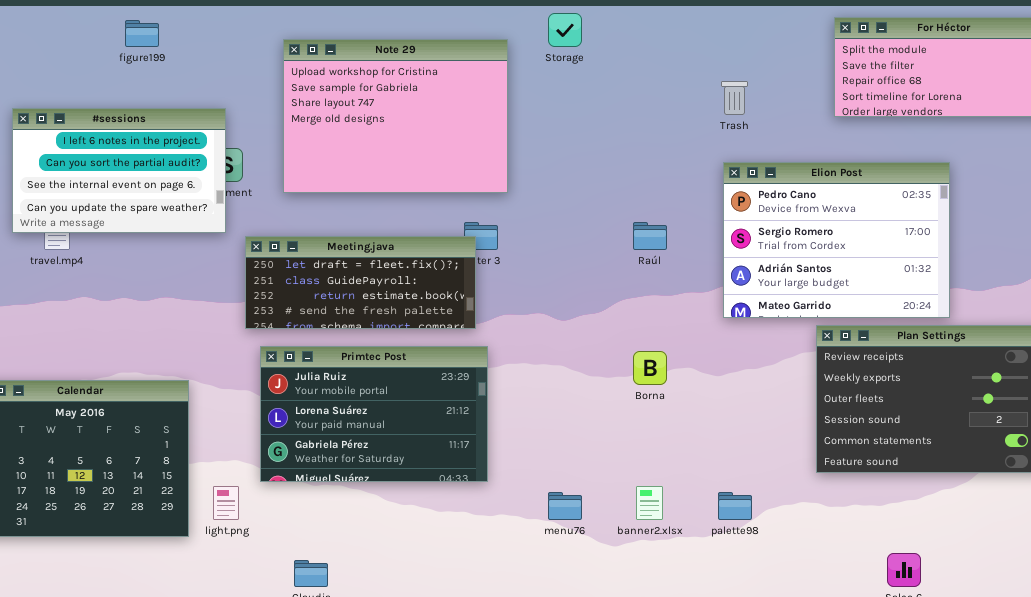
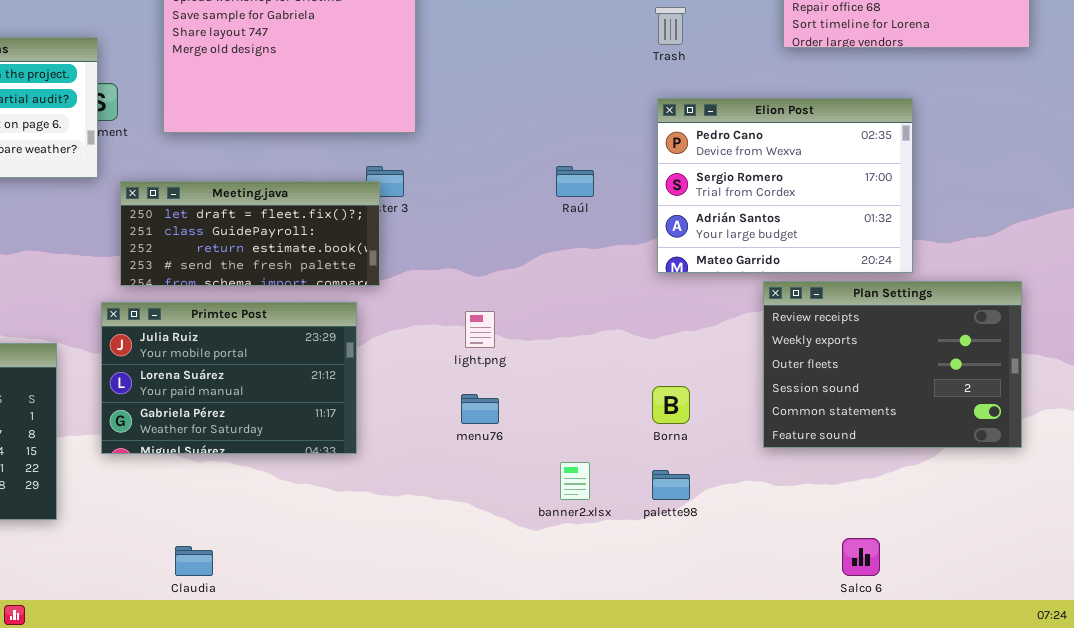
Primtec Post: [260,346,488,482] -> [101,302,357,454], moved
Borna: [633,351,667,385] -> [652,386,690,424], moved
light.png: [213,486,239,520] -> [465,311,495,348], moved
menu76: [548,492,582,520] -> [461,394,499,424], moved

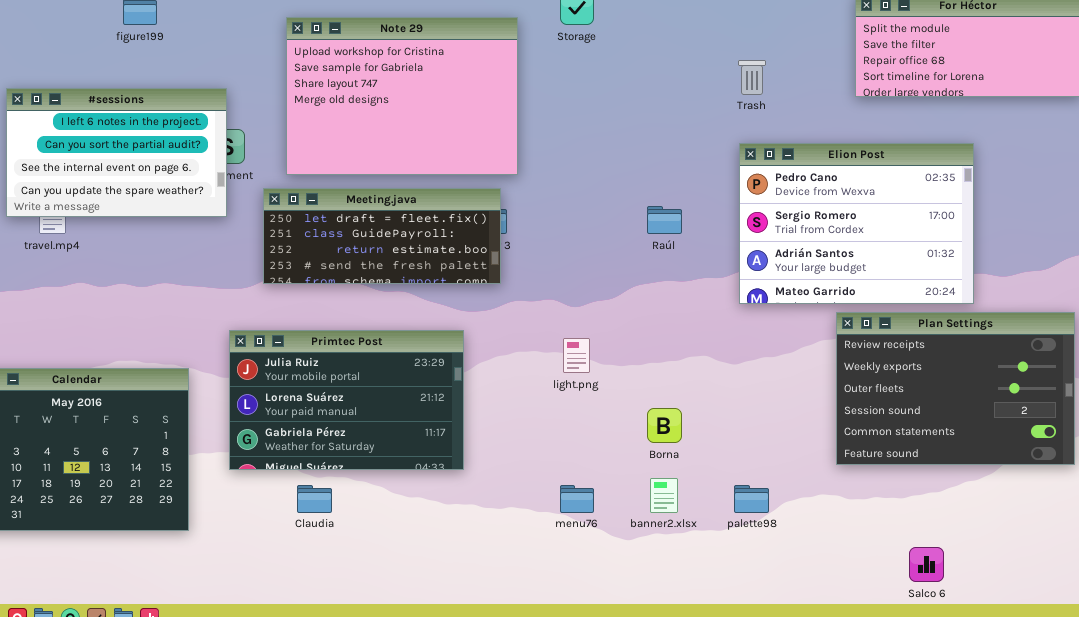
Meeting.java: [120,181,380,286] -> [263,188,501,284], moved
Borna: [652,386,690,424] -> [647,408,682,443], moved
menu76: [461,394,499,424] -> [560,485,594,513], moved
Claudia: [175,546,213,576] -> [297,485,332,513], moved

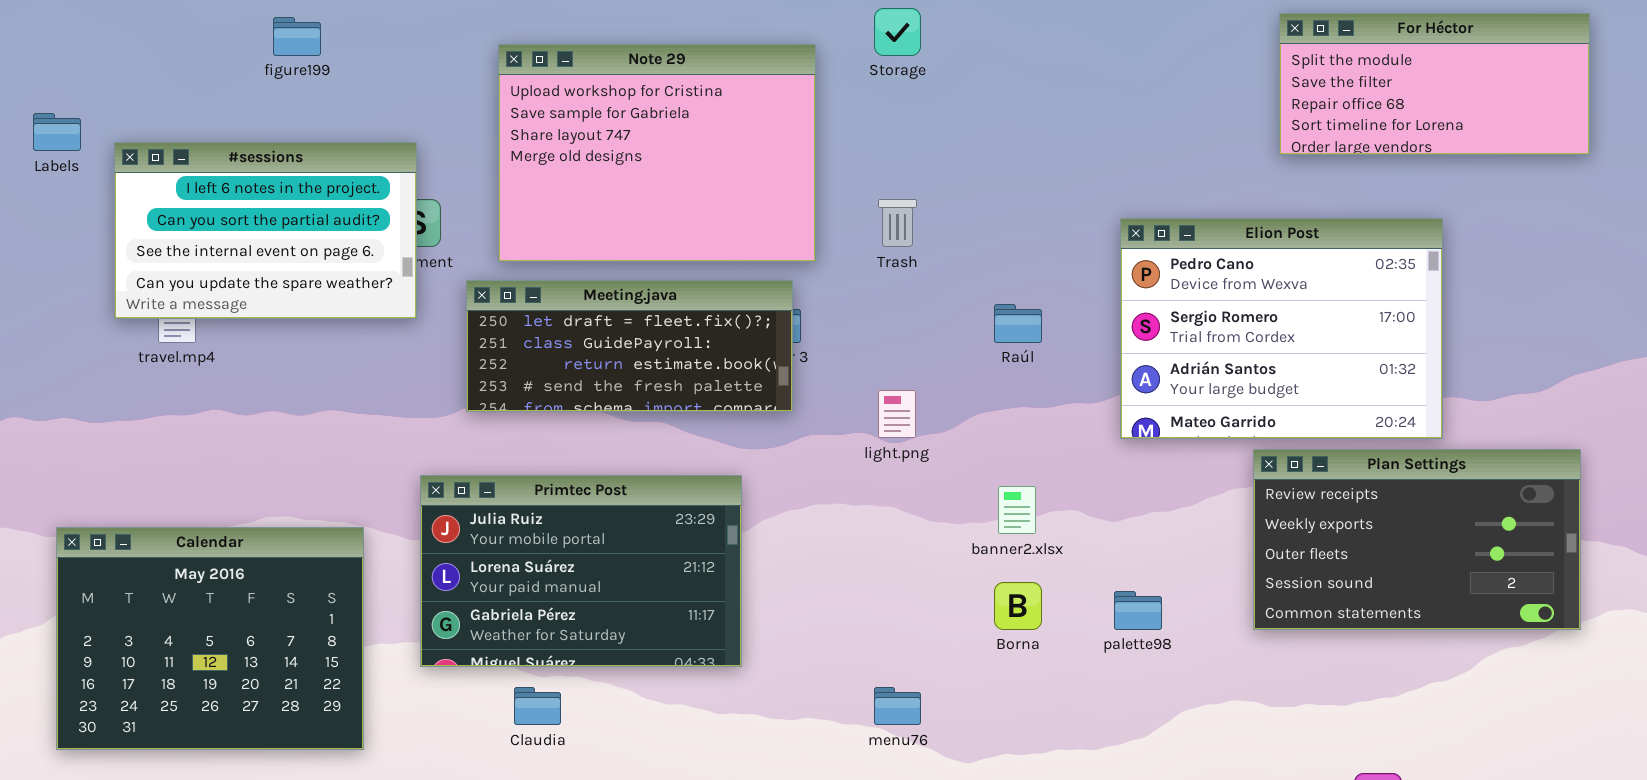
Trash: [738,60,766,95] -> [878,199,917,247], moved
Plan Settings: [836,312,1075,465] -> [1253,449,1581,630], resized
light.png: [563,338,590,373] -> [878,390,916,438], moved
banner2.xlsx: [650,478,678,513] -> [998,486,1036,534], moved
palette98: [734,485,769,513] -> [1114,591,1162,630], moved

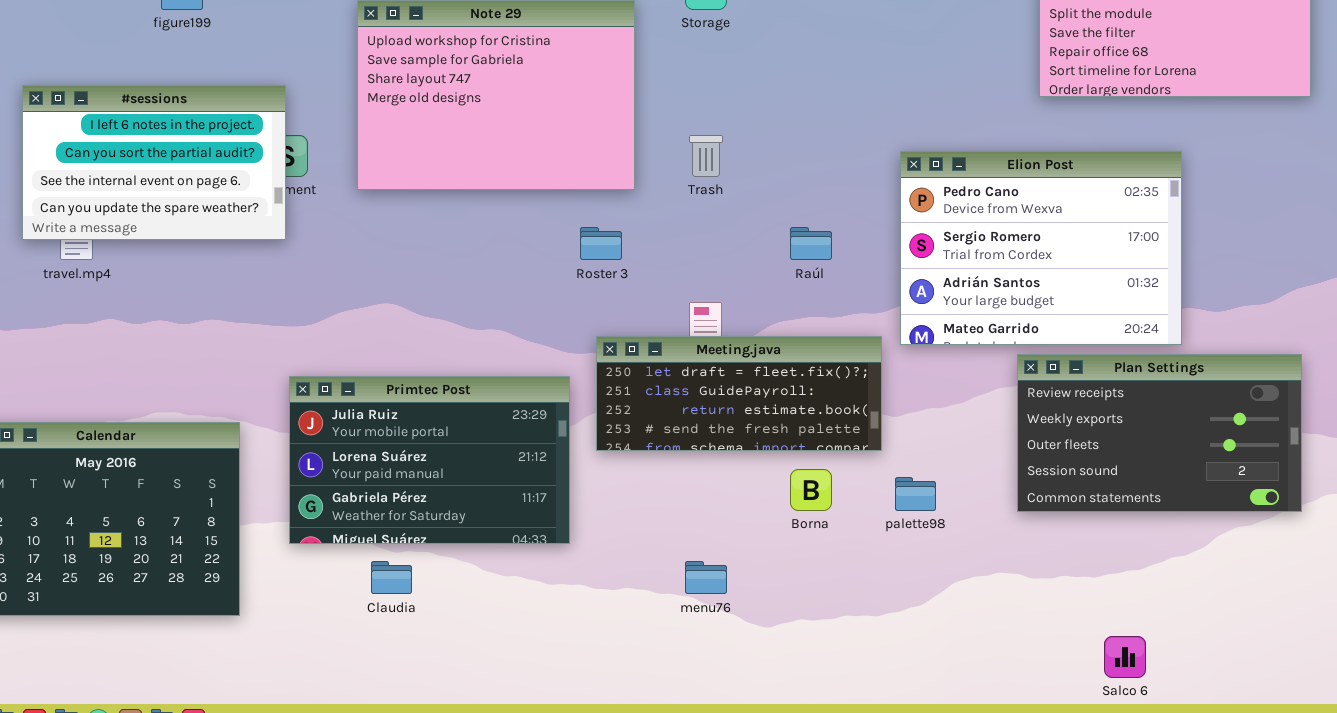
Meeting.java: [466,280,793,412] -> [596,336,882,451], moved

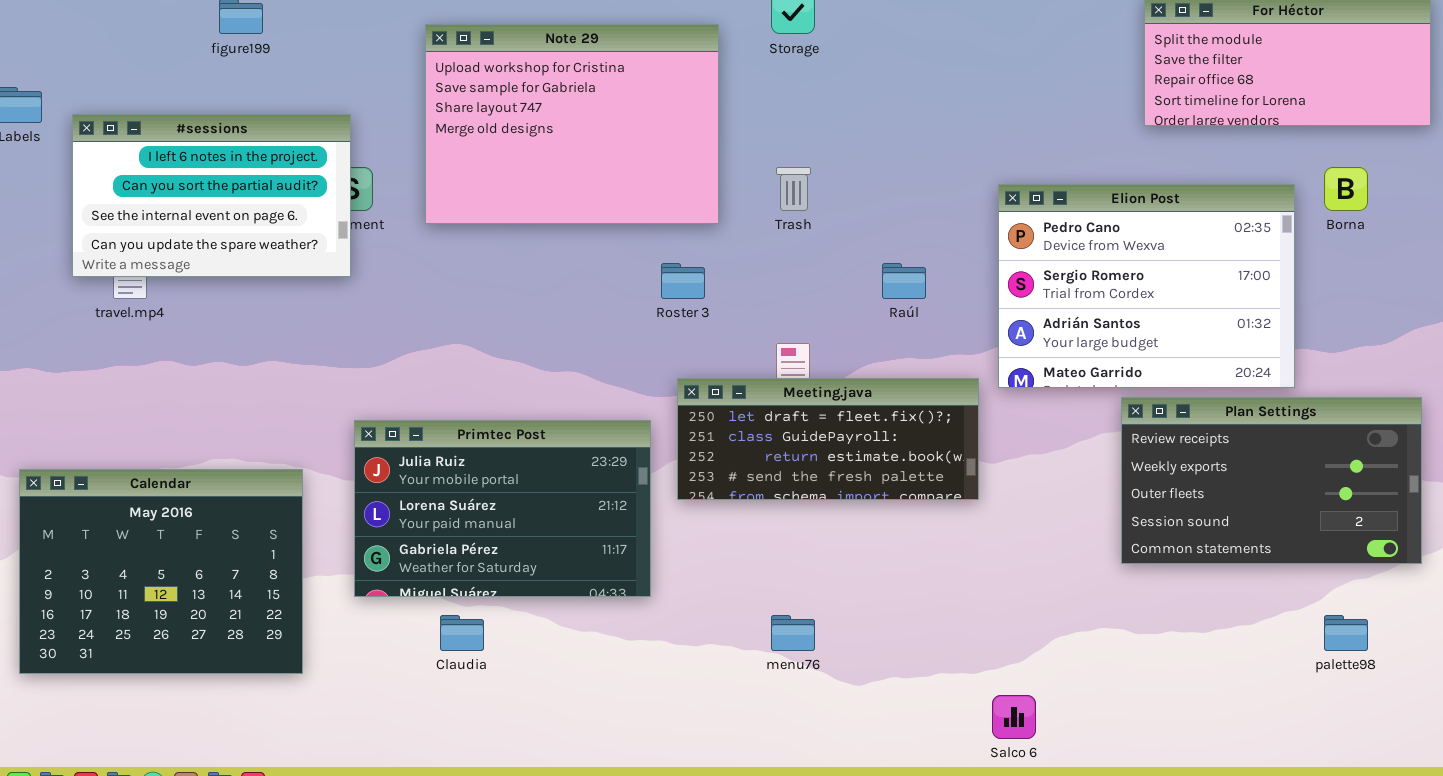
Borna: [790,469,832,511] -> [1324,167,1368,211], moved
palette98: [895,477,936,511] -> [1324,615,1368,651], moved
Salco 6: [1104,636,1146,678] -> [992,695,1036,739], moved

